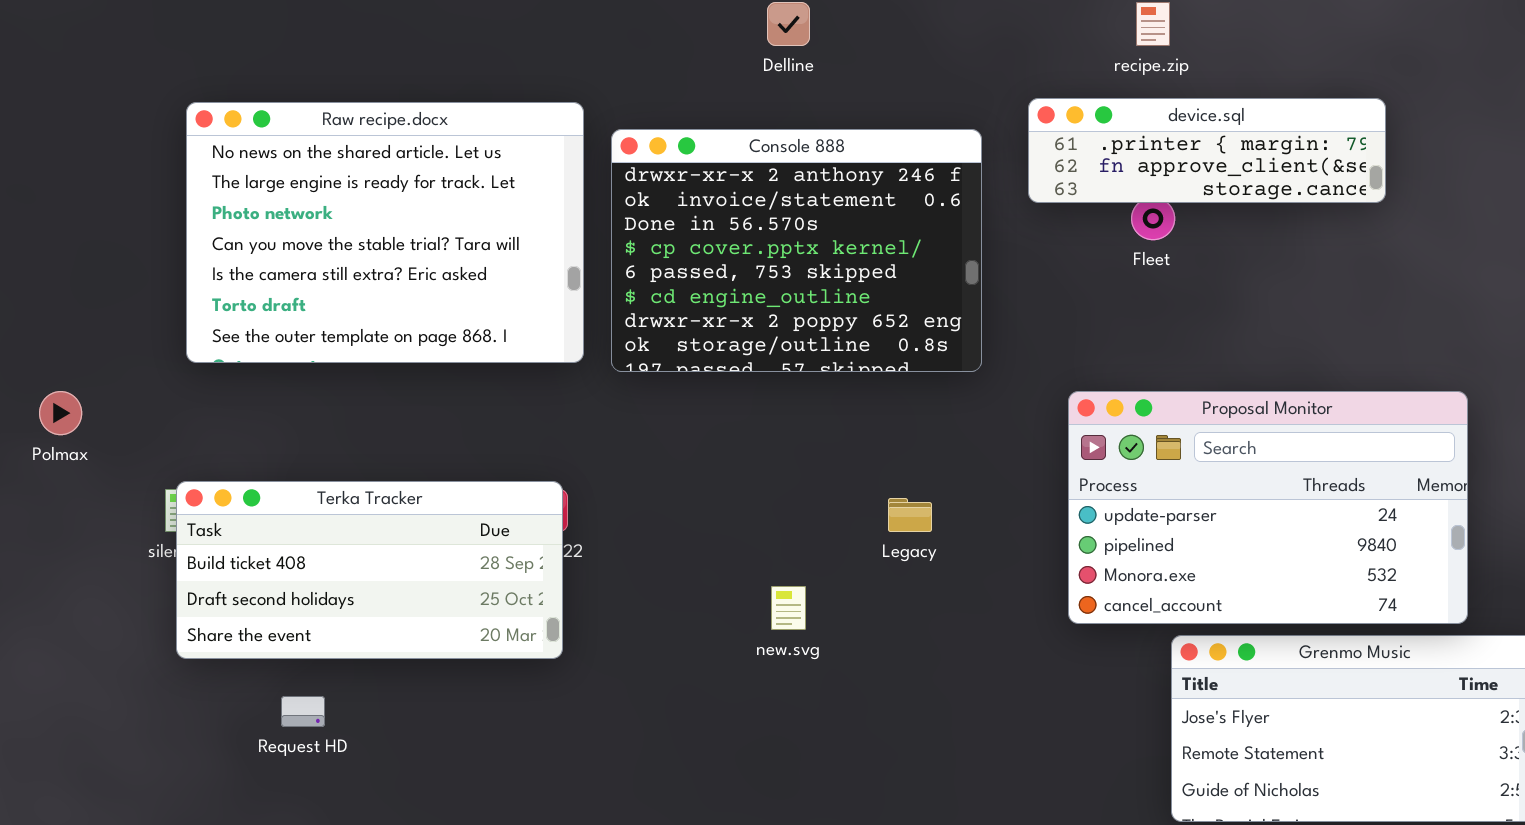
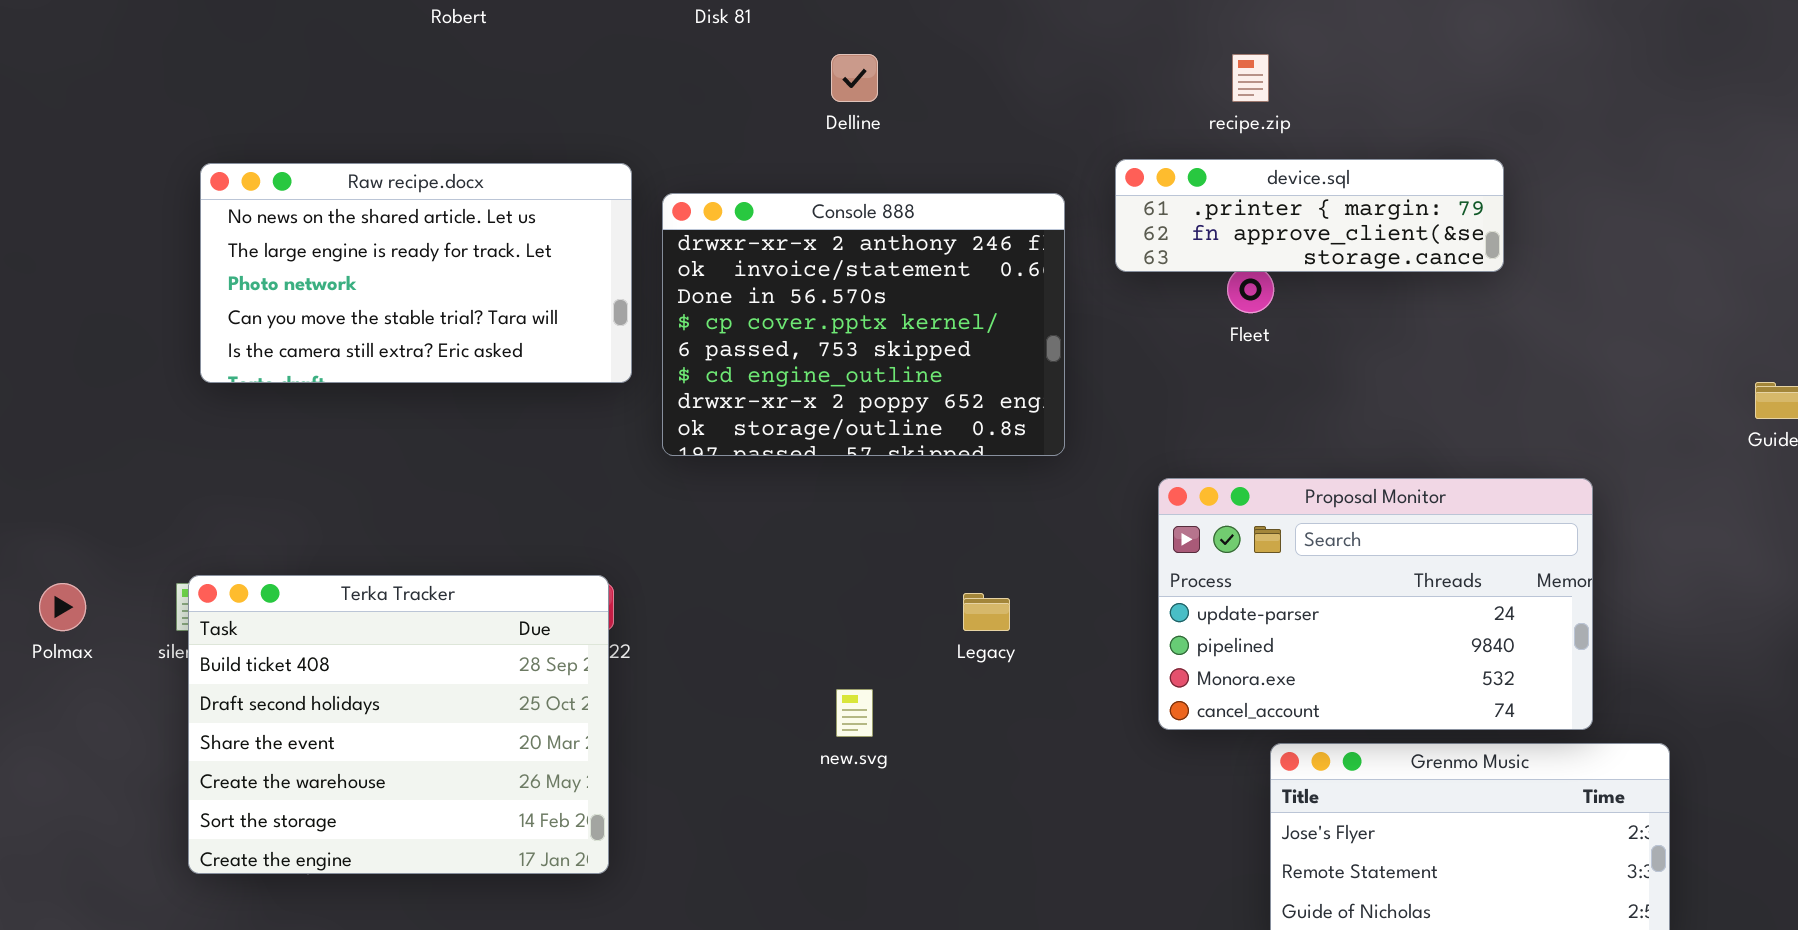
Raw recipe.docx: [186,102,584,363] -> [200,163,632,383], resized
Polmax: [39,391,82,435] -> [39,583,86,631], moved
Terka Tracker: [176,481,563,659] -> [188,575,609,874], resized

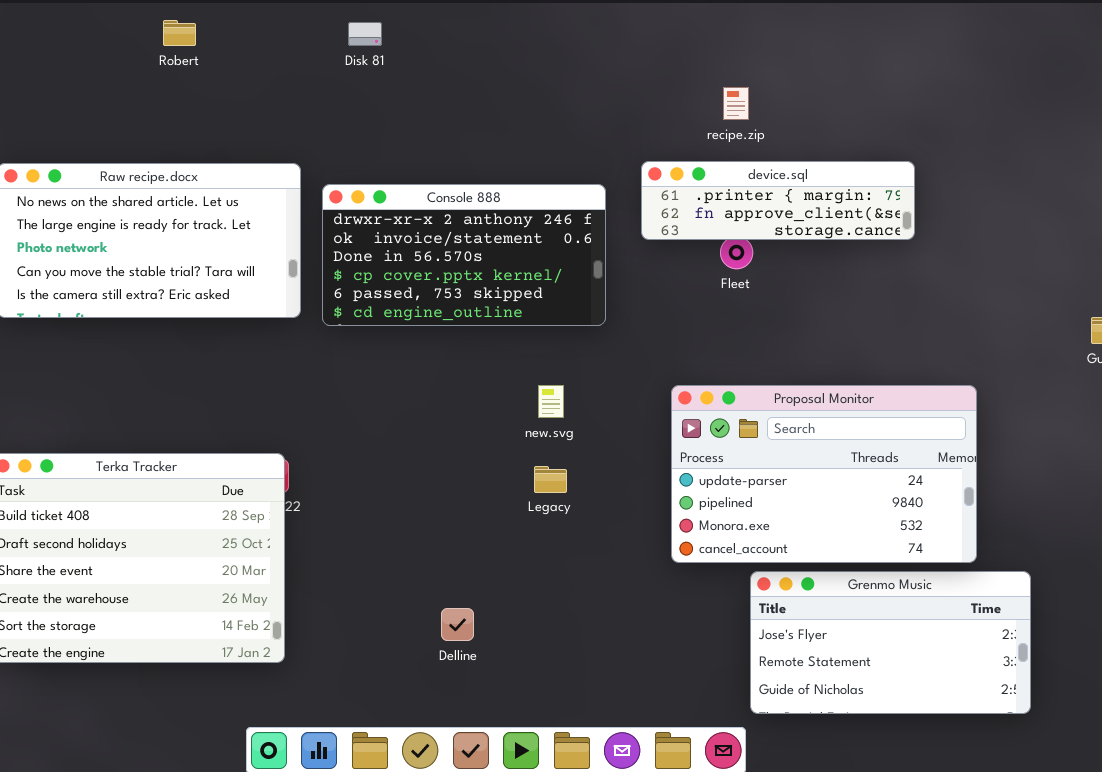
Delline: [831,54,878,102] -> [441,608,474,641], moved
Console 888: [662,193,1065,456] -> [322,184,606,326], resized
new.svg: [836,689,873,737] -> [538,385,564,418], moved

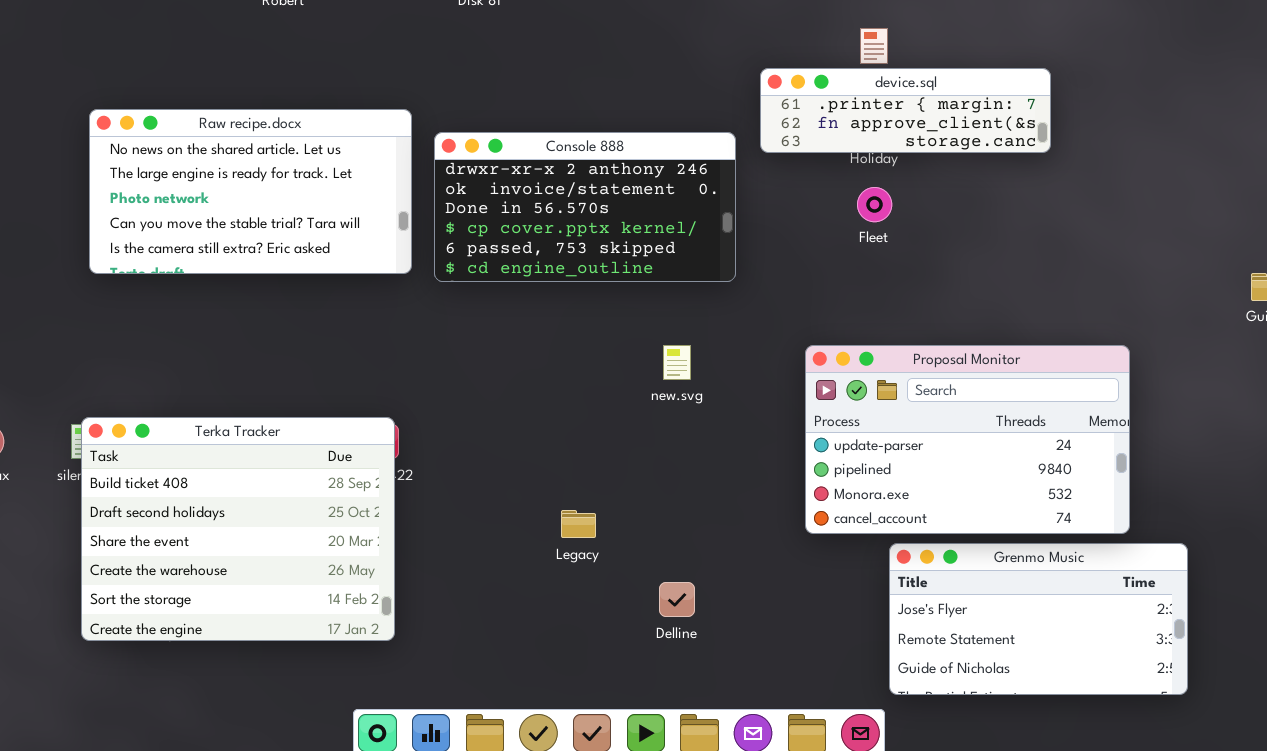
device.sql: [641,161,915,240] -> [760,68,1051,153], moved
Legacy: [534,466,567,493] -> [561,510,596,538], moved
Delline: [441,608,474,641] -> [659,582,695,617], moved

